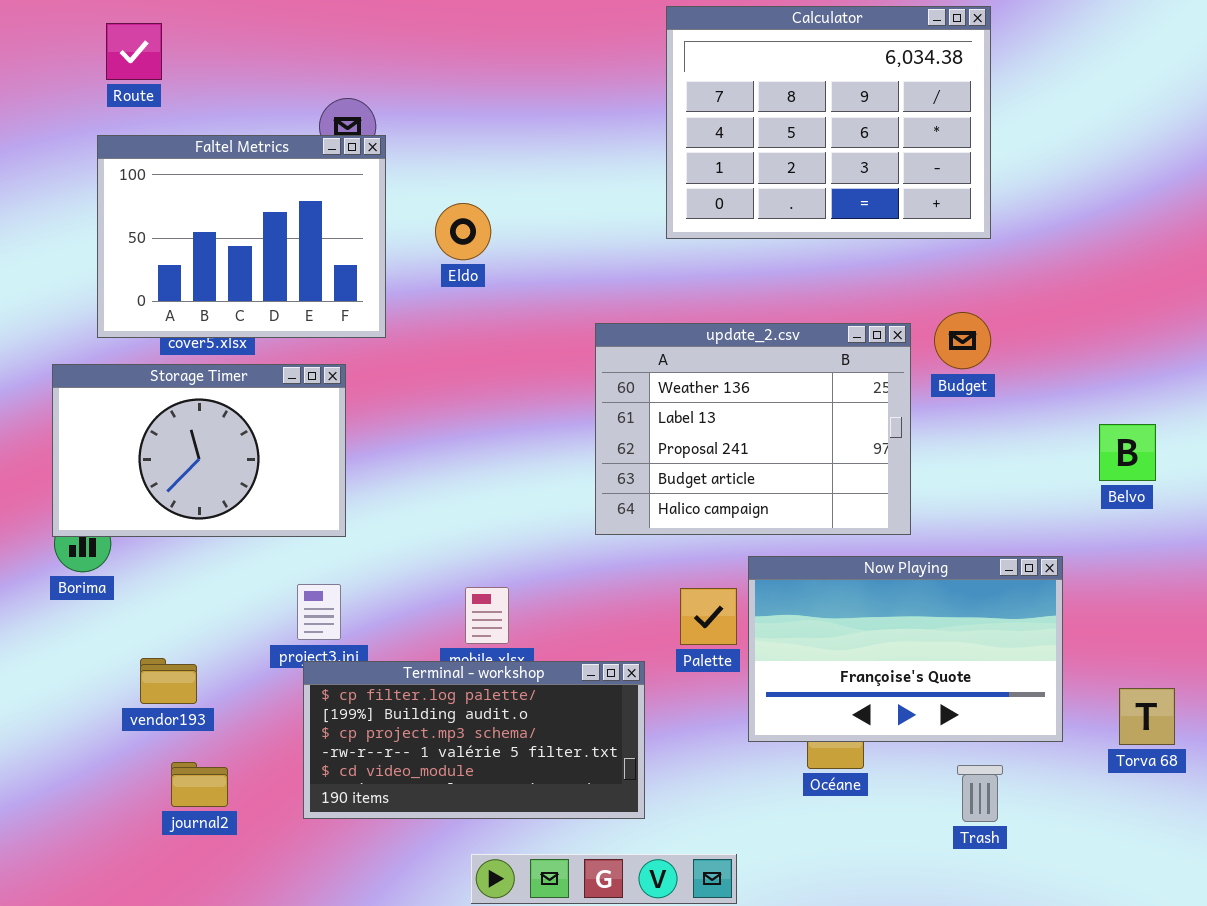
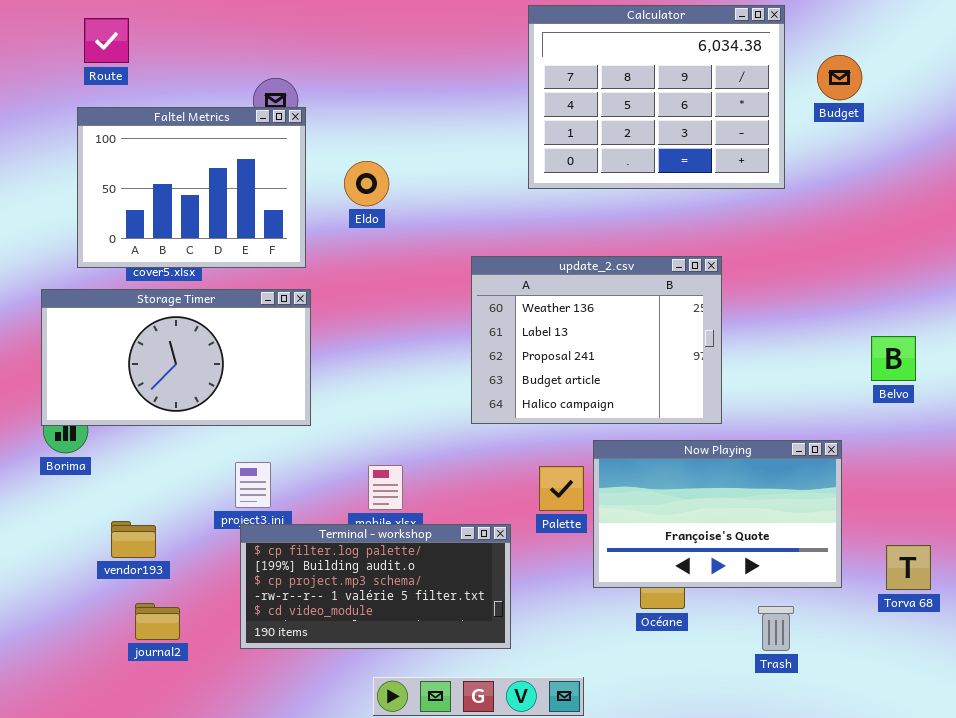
Budget: [934,312,991,369] -> [817,55,862,100], moved
Storage Timer: [52,364,346,537] -> [41,289,311,426], resized

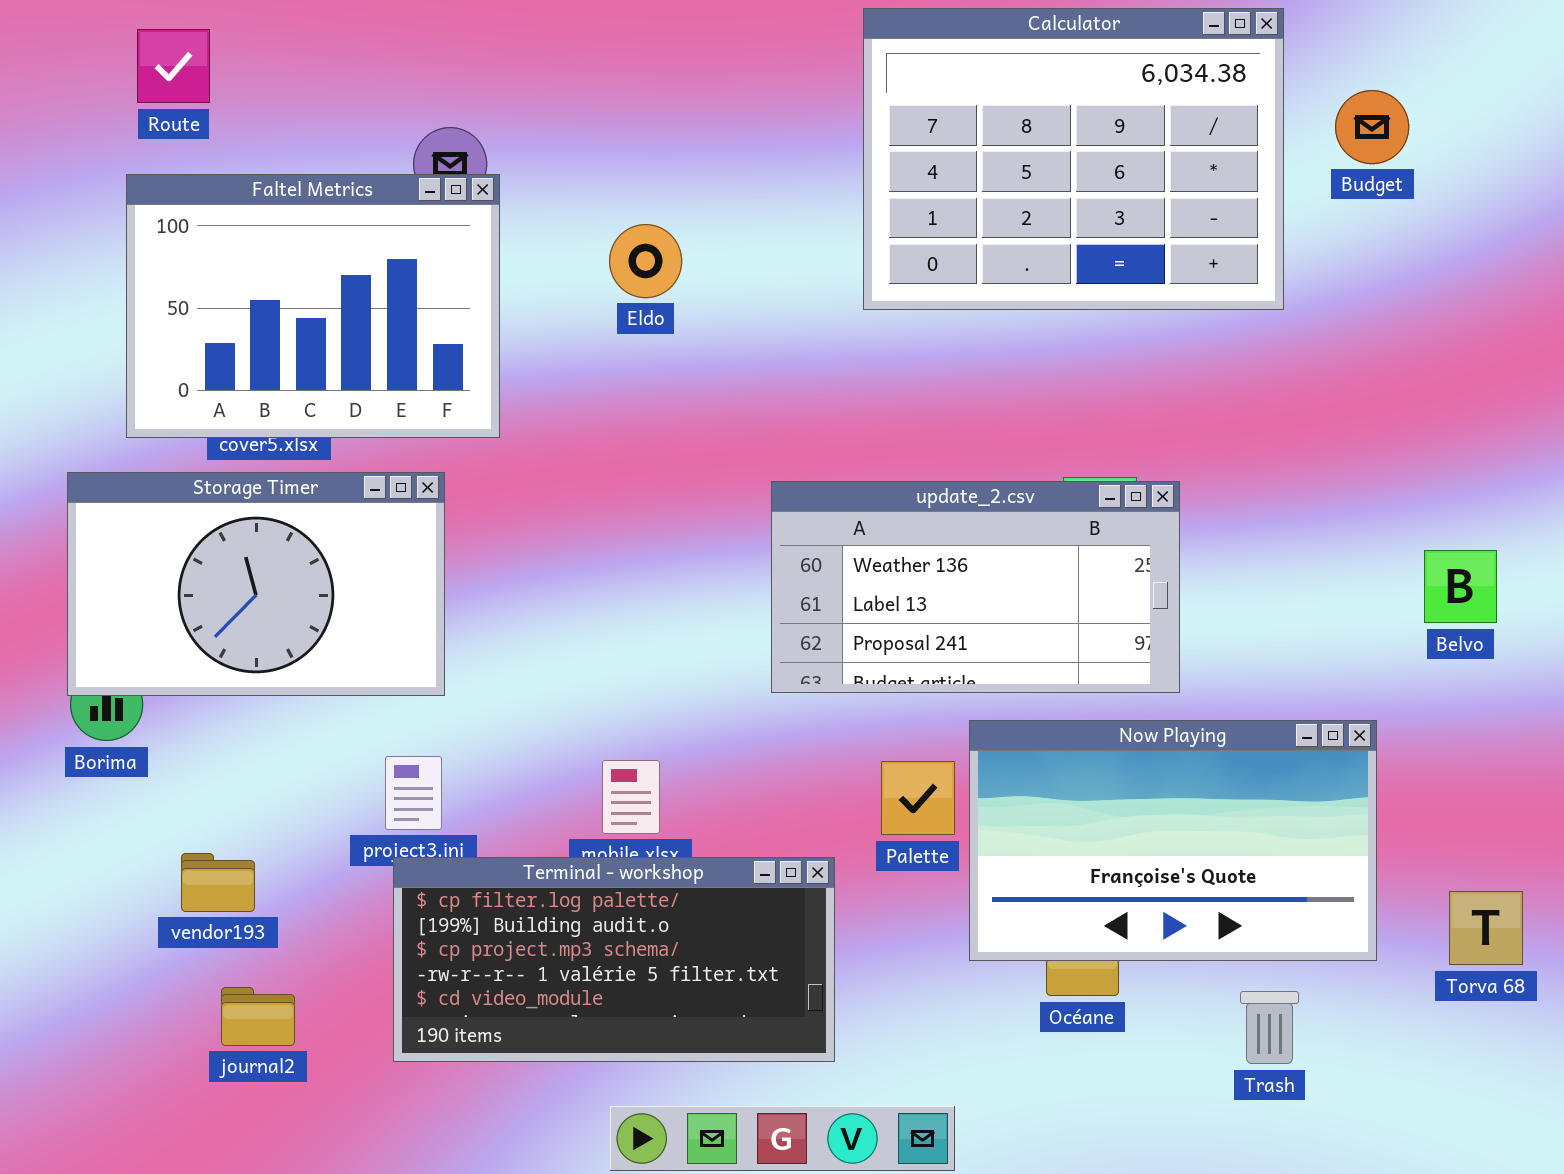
Eldo: [344,161,389,206] -> [609,224,682,298], moved
update_2.csv: [471,256,722,424] -> [771,481,1180,693], resized
Storage Timer: [41,289,311,426] -> [67,472,445,696], resized

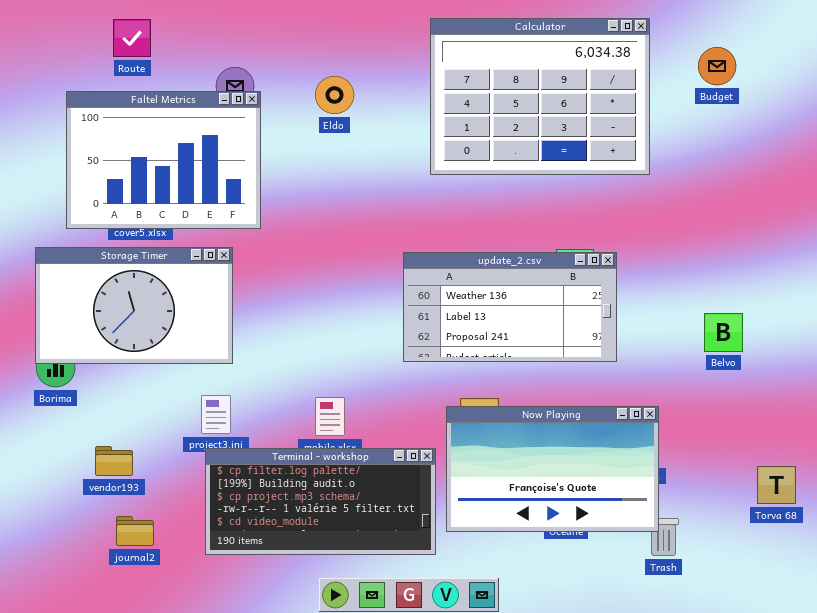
Calculator: [863,8,1284,310] -> [430,18,650,175], moved
Route: [137,29,210,103] -> [113,19,151,57], moved
Eldo: [609,224,682,298] -> [315,76,354,114], moved
Belvo: [1424,550,1497,623] -> [704,313,743,352], moved
Now Playing: [969,720,1377,961] -> [446,406,659,532], moved

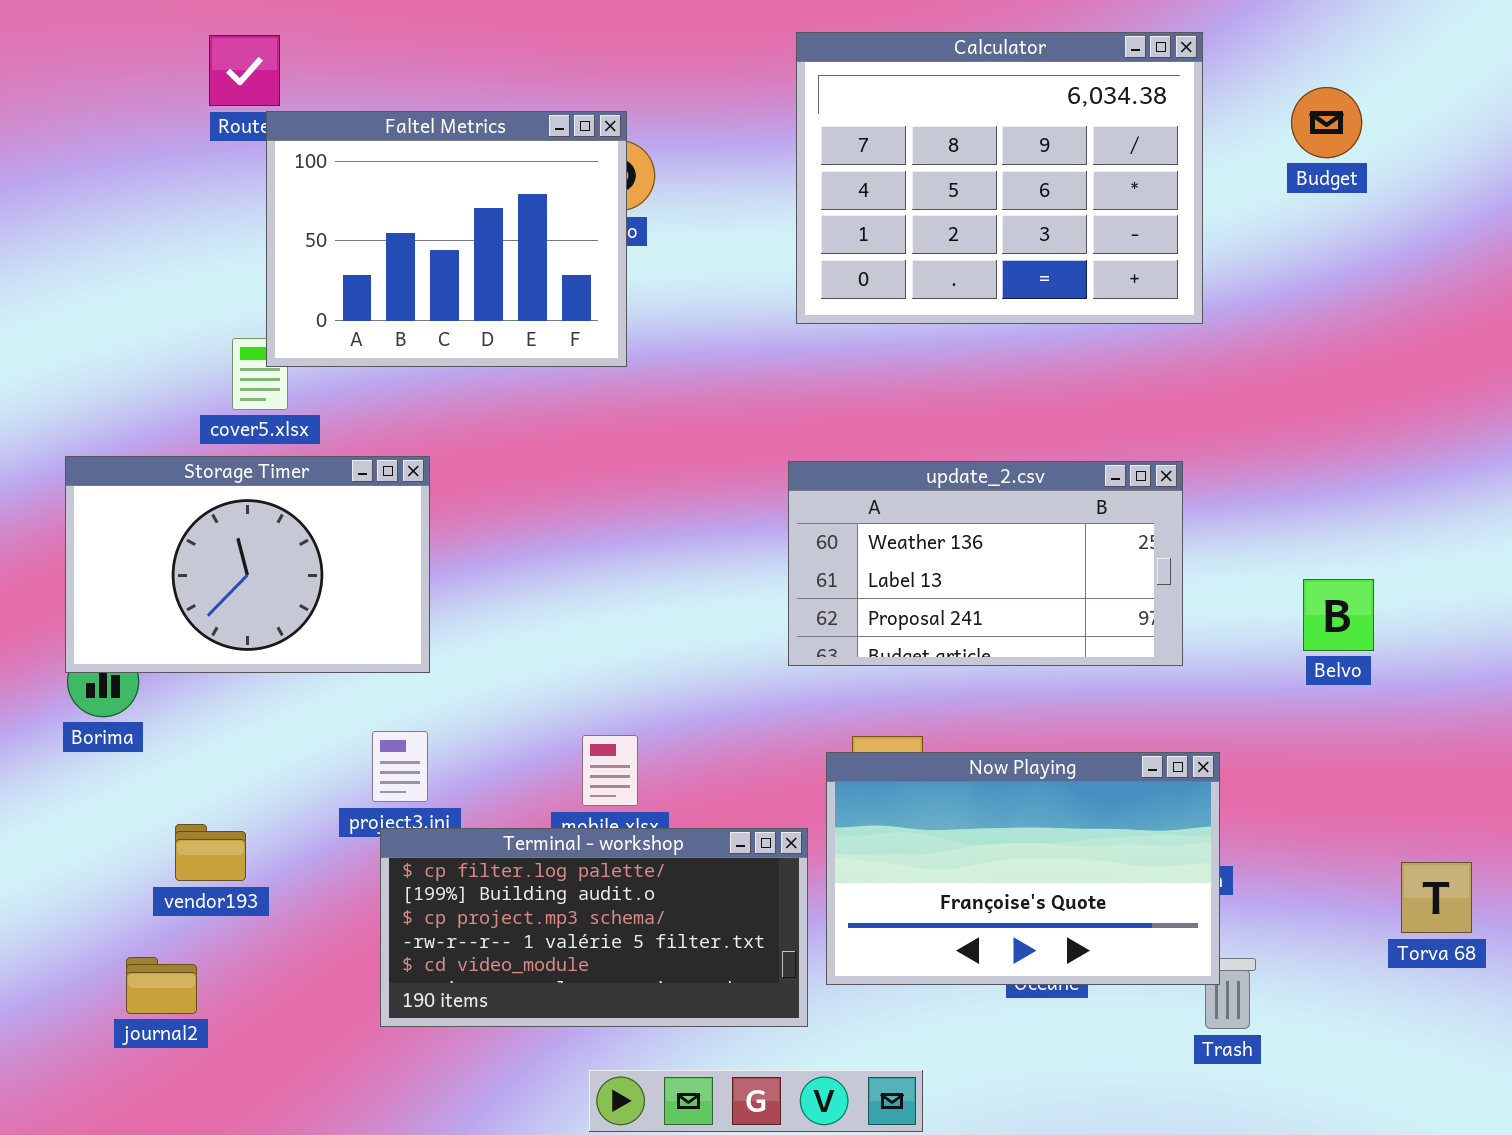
Faltel Metrics: [66,91,261,229] -> [266,111,627,367], moved
update_2.csv: [403,252,617,362] -> [788,461,1183,666], moved
journal2: [116,516,154,546] -> [126,957,197,1014], moved

